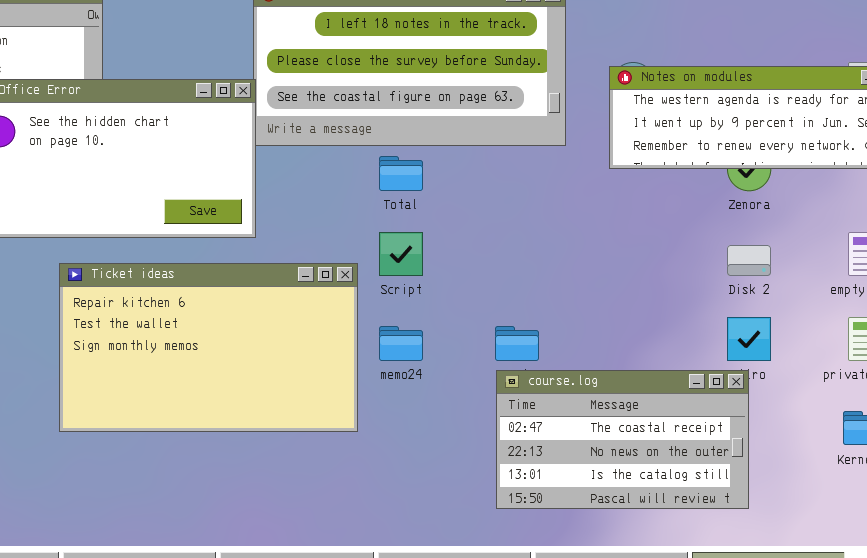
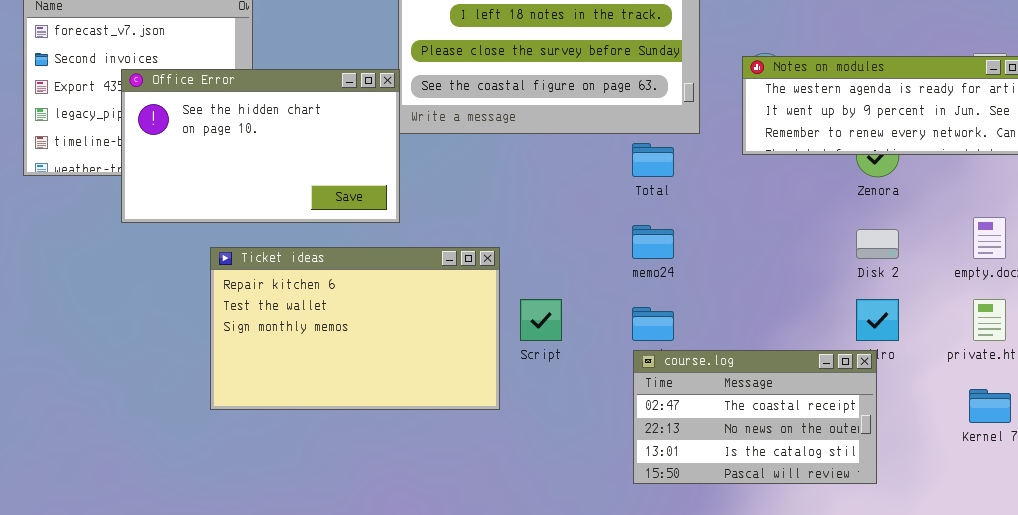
Total: [379,156,423,191] -> [632,143,674,177], moved
Script: [379,232,423,276] -> [520,299,562,341], moved
memo24: [379,326,423,361] -> [632,225,674,259], moved

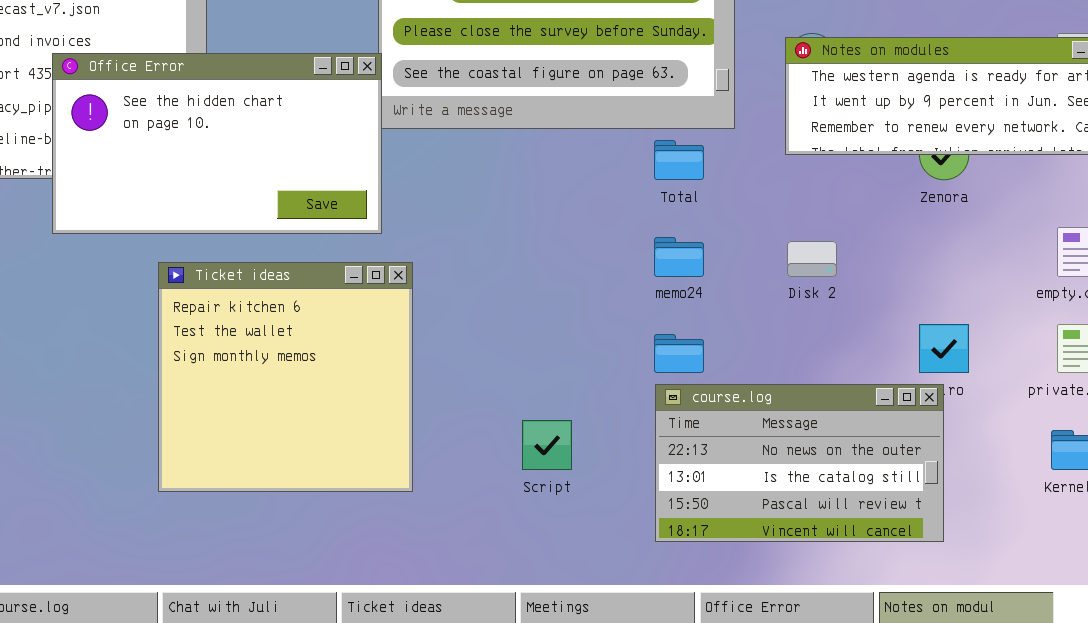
Disk 2: [856,229,899,259] -> [787,241,837,277], moved
Ticket ideas: [210,247,500,410] -> [158,262,413,492], resized
Script: [520,299,562,341] -> [522,420,572,470], moved
course.log: [633,350,877,484] -> [655,384,944,542], scrolled down 1 row

